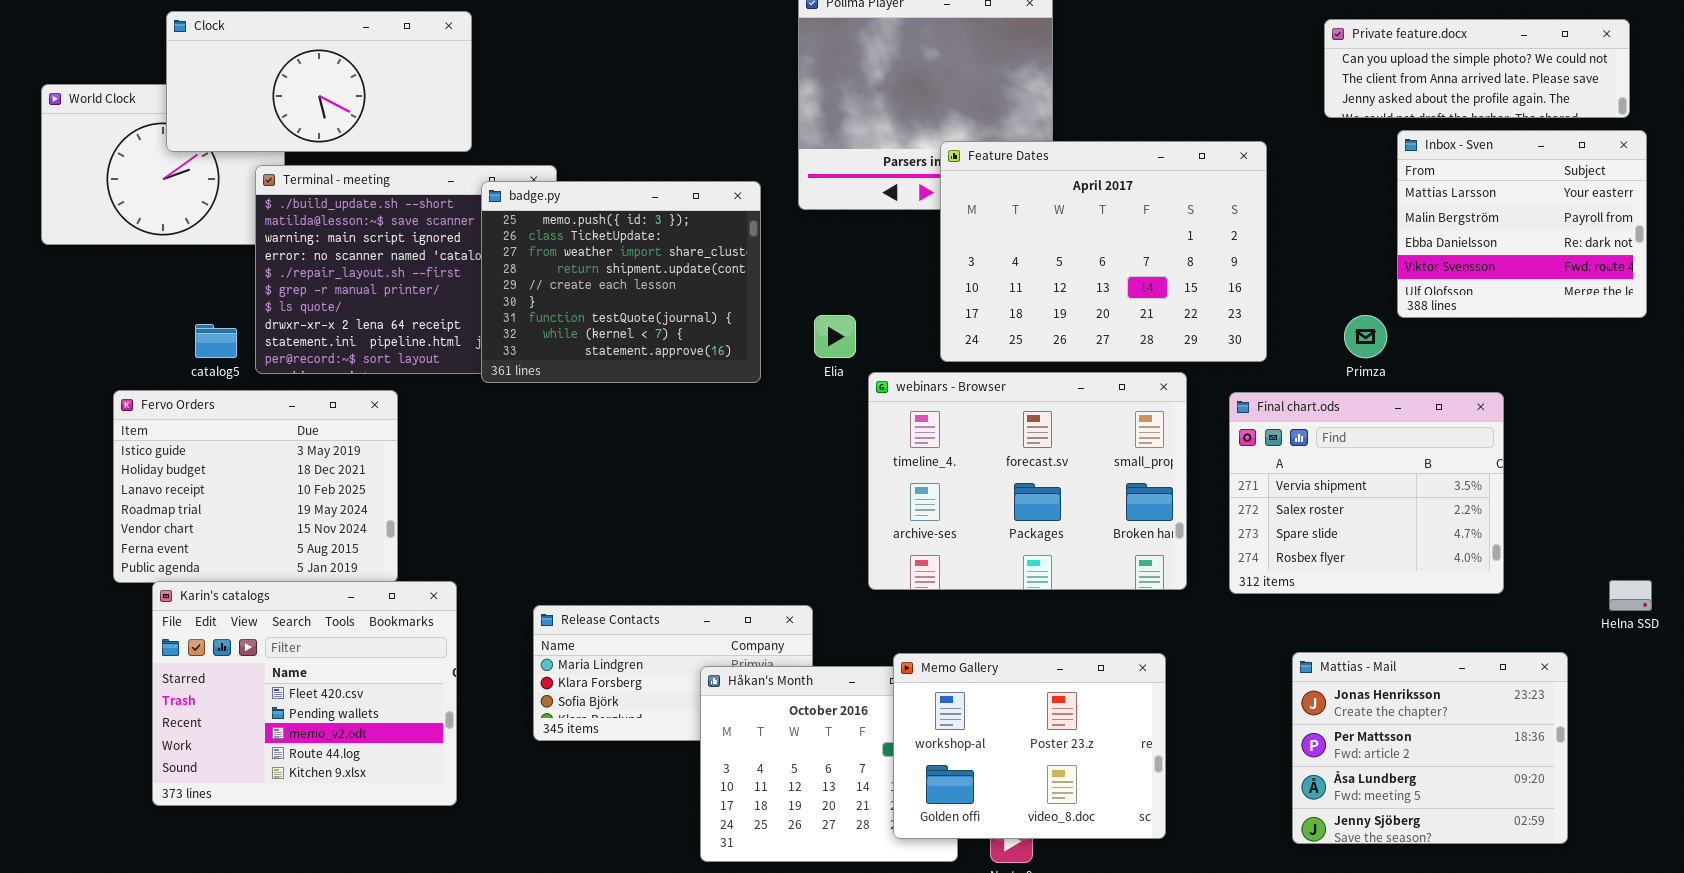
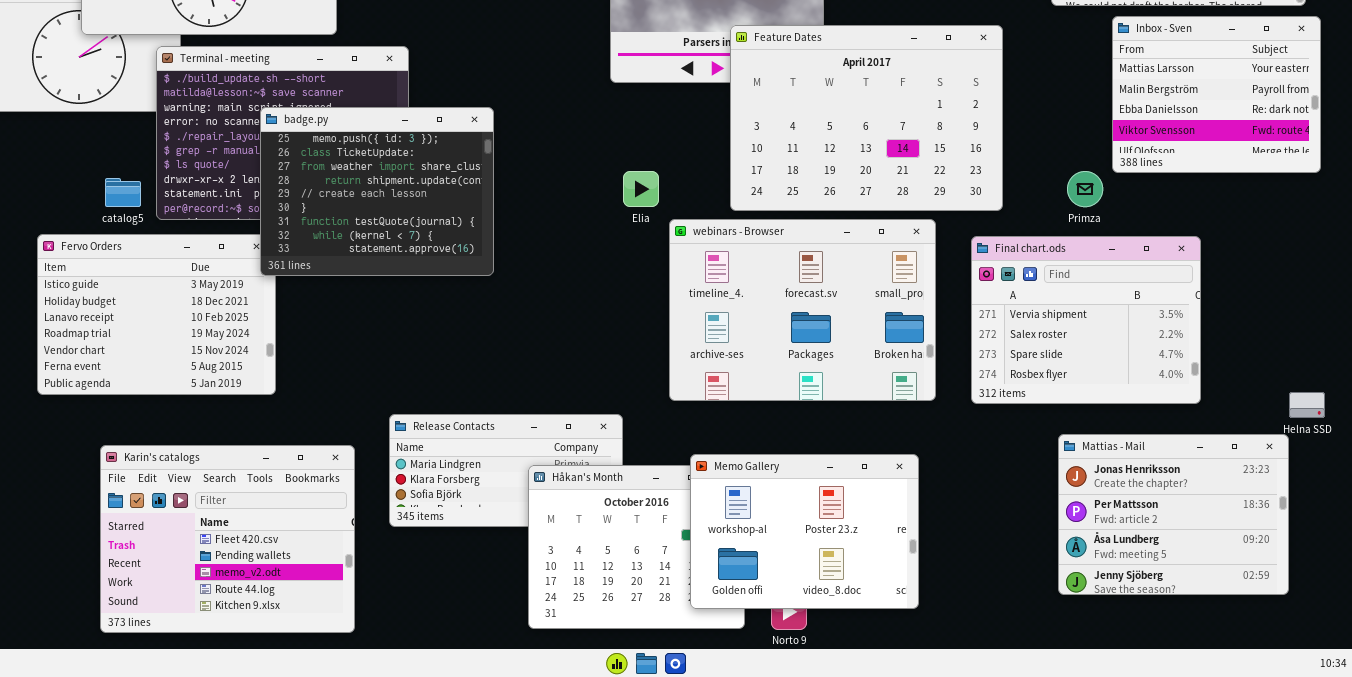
badge.py: [481,181,761,383] -> [260,107,494,276], moved
Karin's catalogs: [152,581,457,806] -> [100,445,355,633], moved
Mattias - Mail: [1292,652,1568,844] -> [1058,434,1289,595], moved

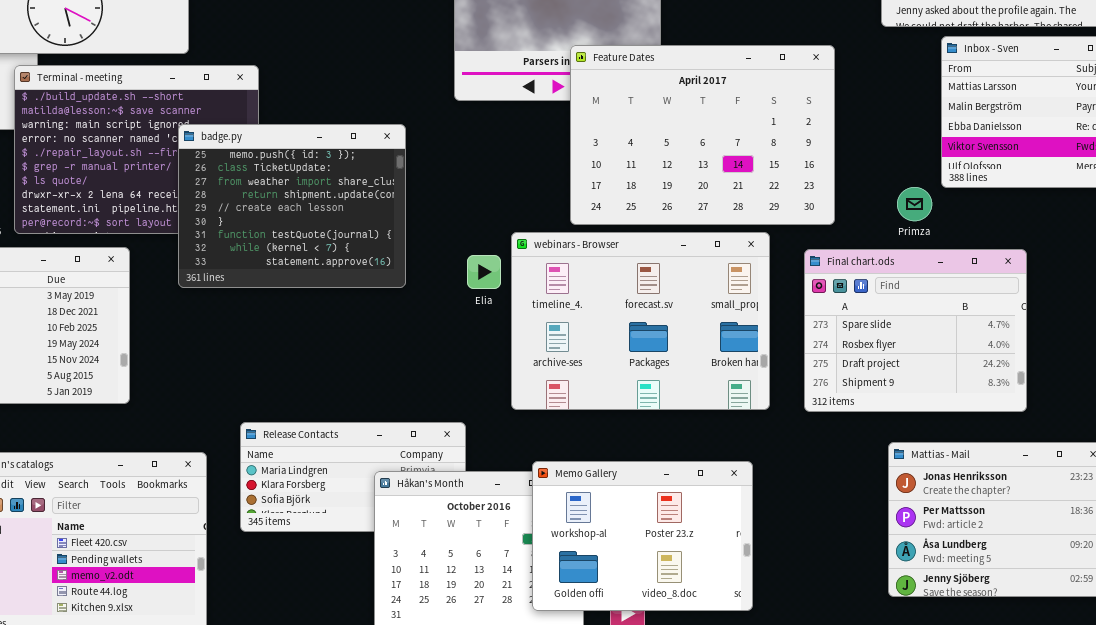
badge.py: [260,107,494,276] -> [178,124,406,288], moved
Elia: [623,171,659,207] -> [467,255,501,289], moved
Final chart.ods: [971,236,1201,404] -> [804,249,1027,412], scrolled down 2 rows

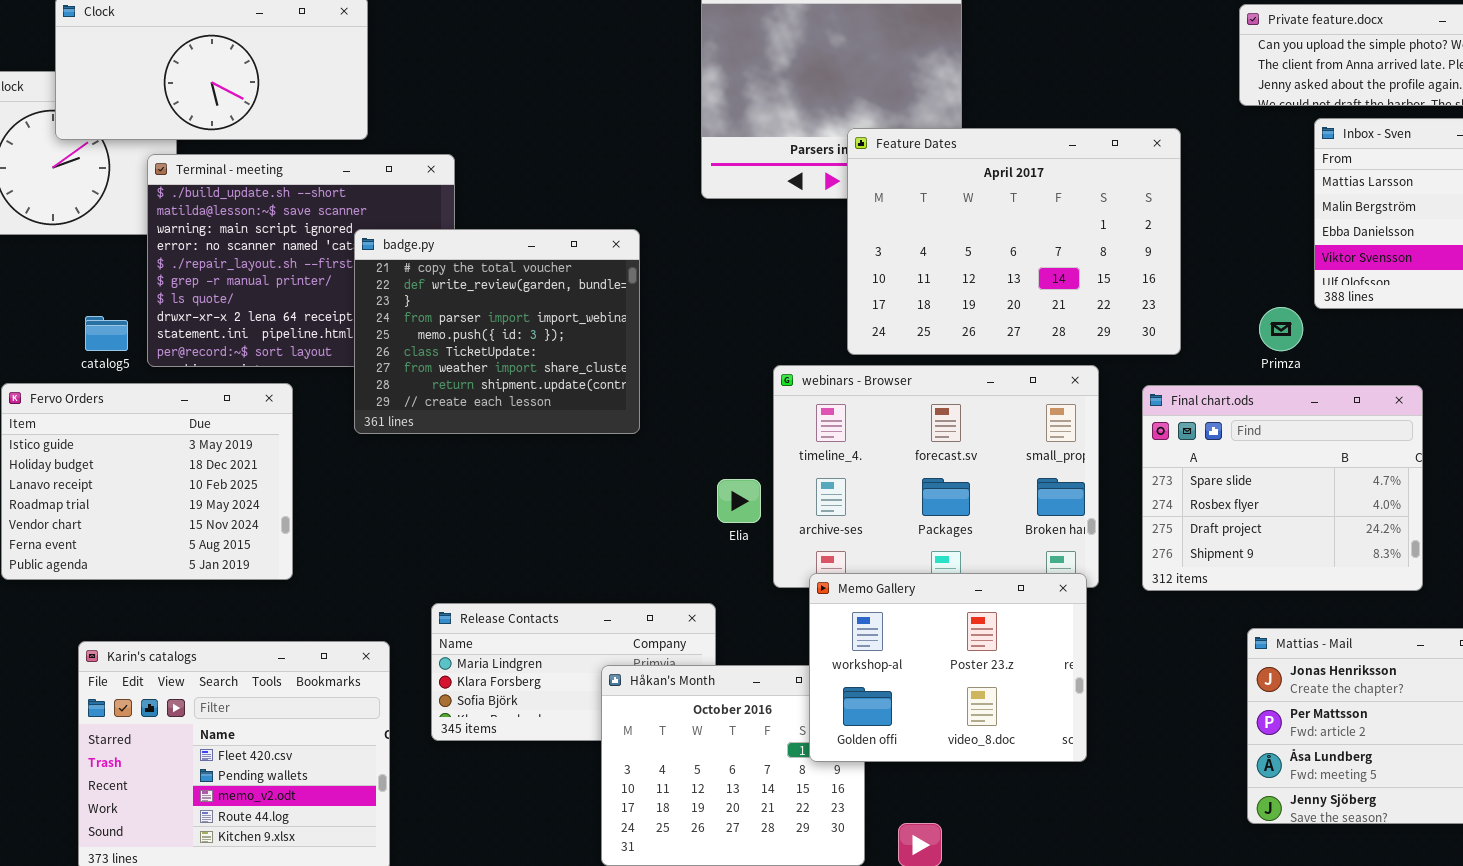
badge.py: [178,124,406,288] -> [354,229,640,434], scrolled up 4 rows
Elia: [467,255,501,289] -> [717,479,761,523], moved
Memo Gallery: [532,461,753,611] -> [809,573,1087,762], moved

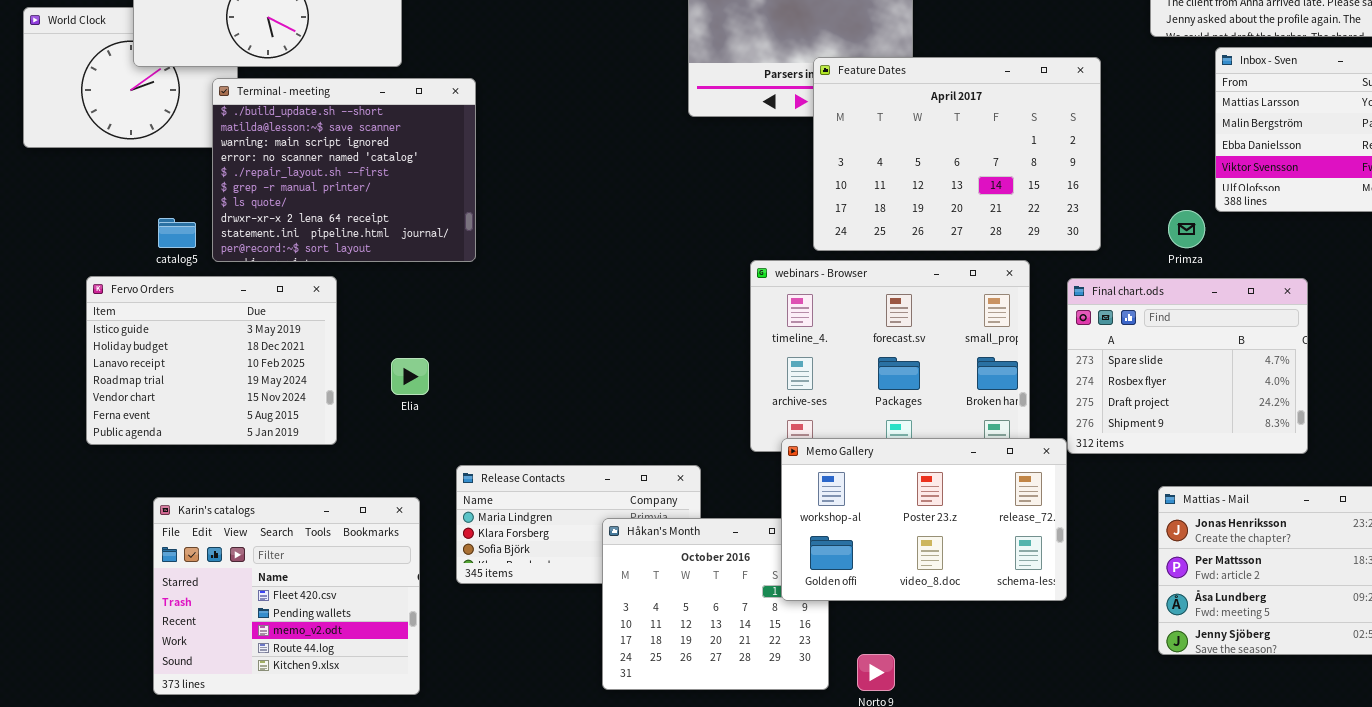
badge.py: [354,229,640,434] -> none, closed
Elia: [717,479,761,523] -> [391,358,429,395], moved
Memo Gallery: [809,573,1087,762] -> [781,438,1067,601], resized

